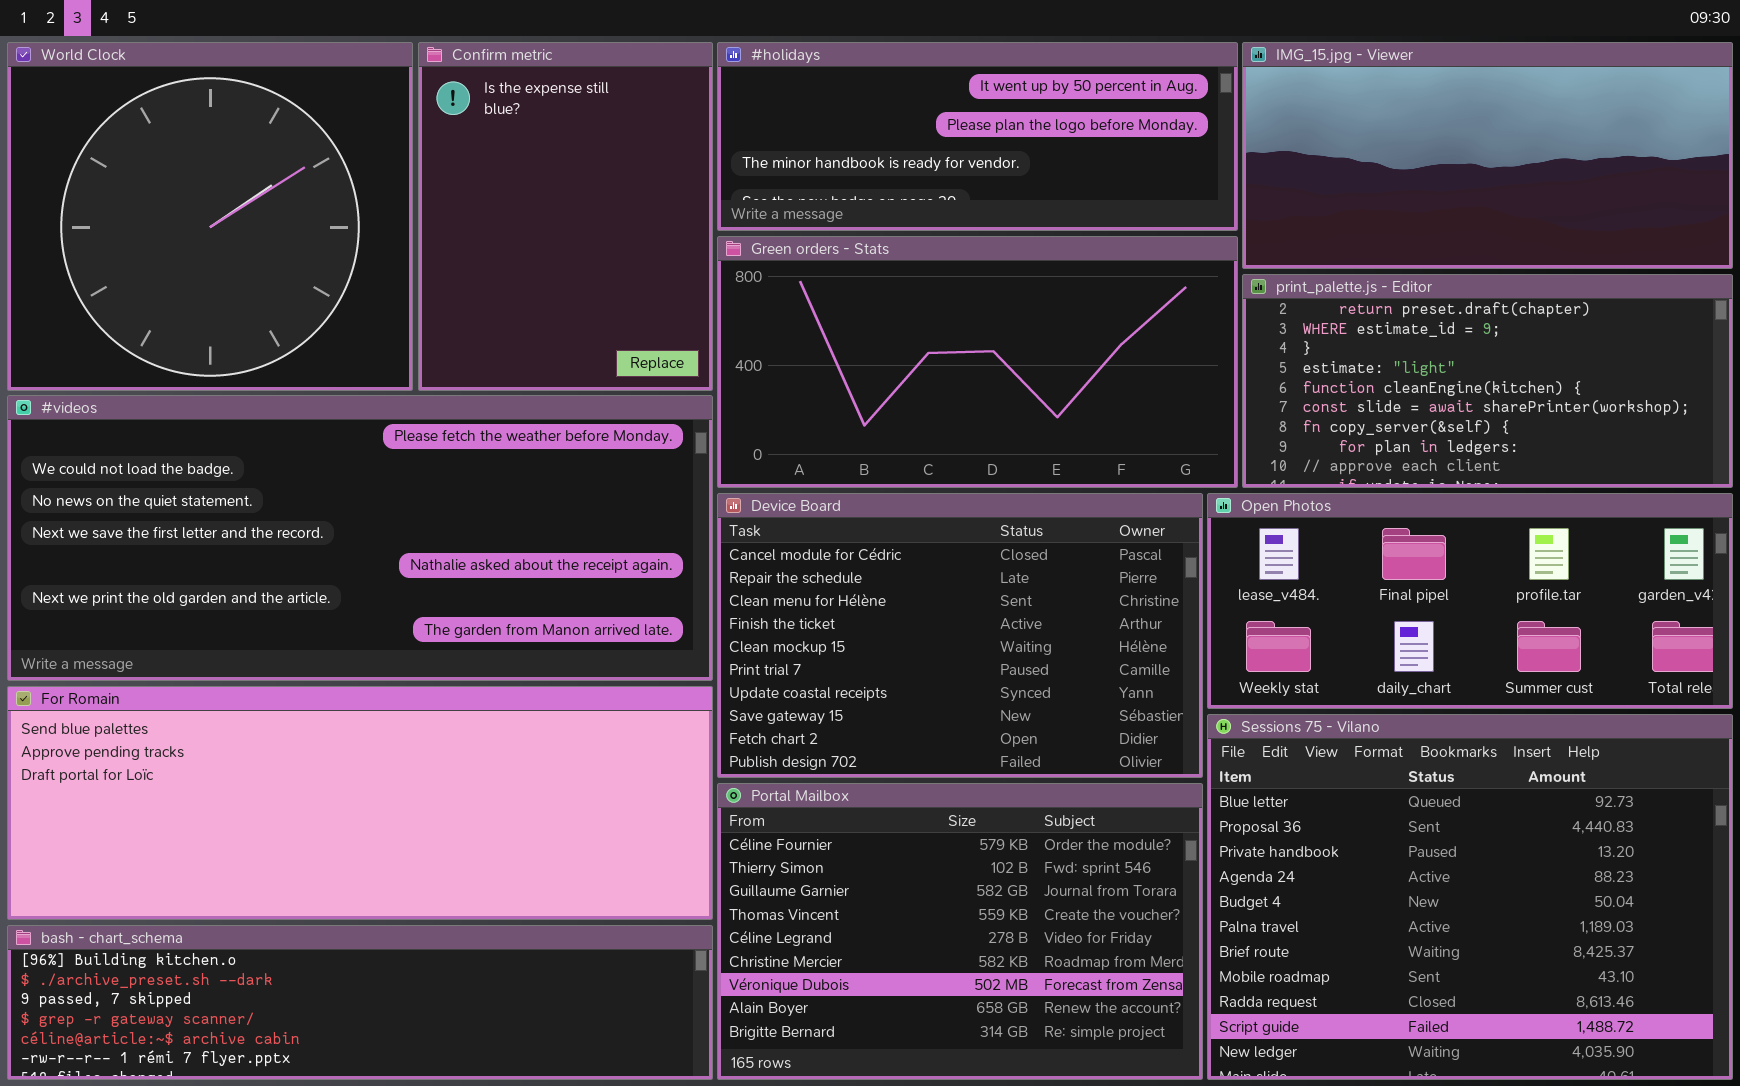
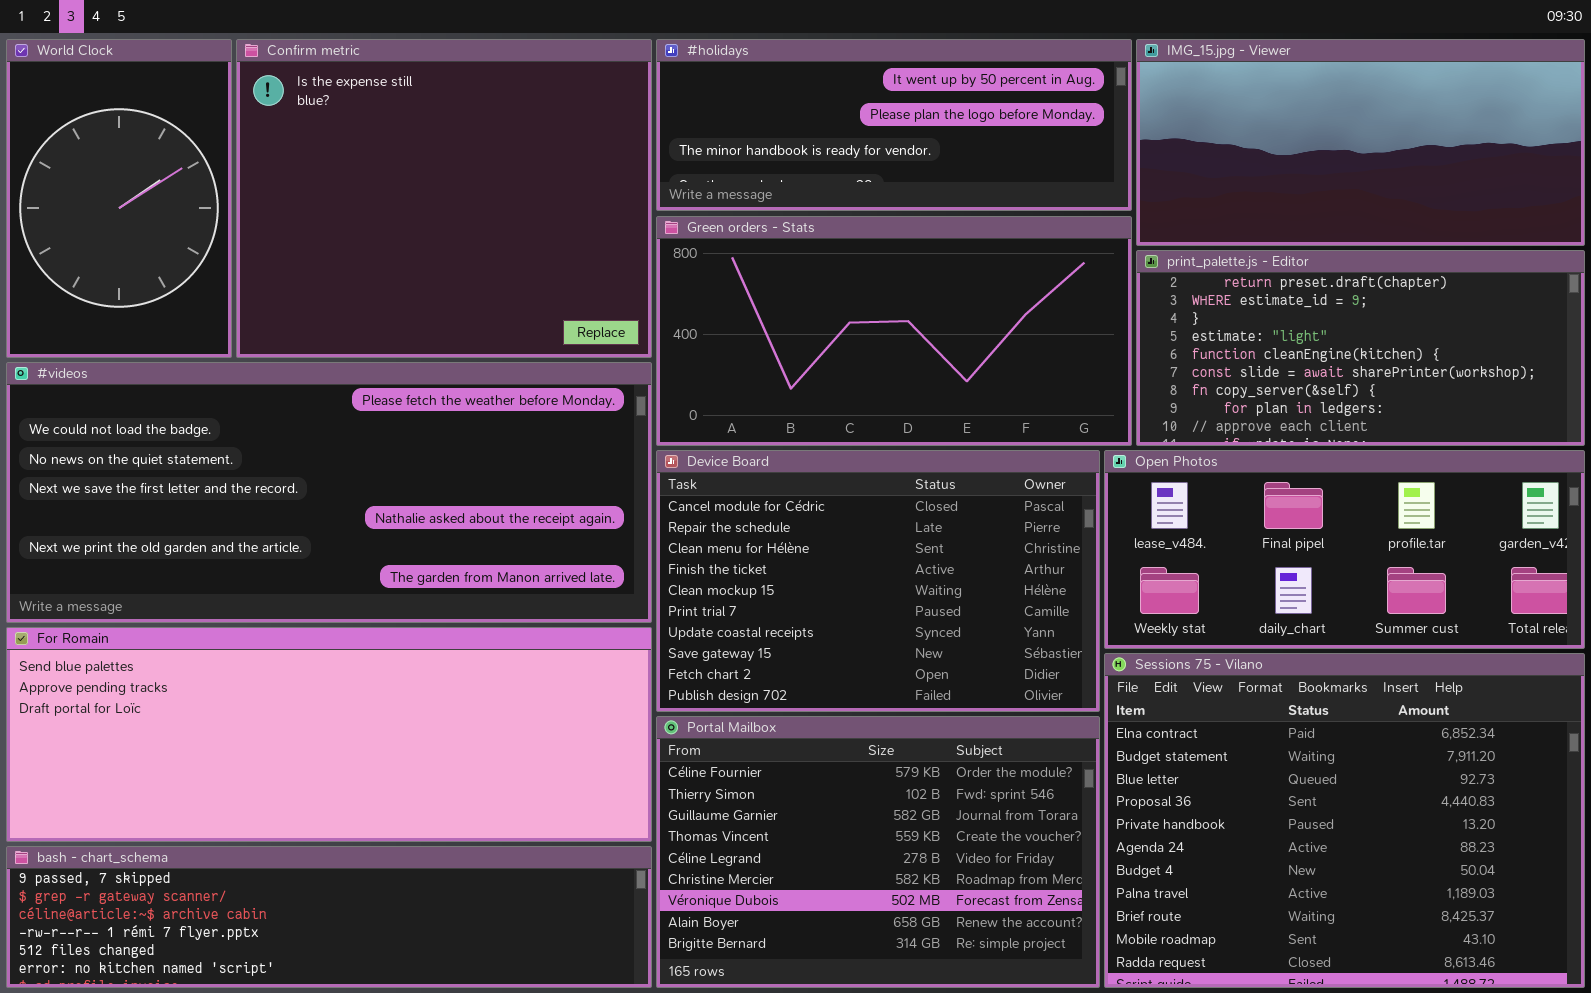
World Clock: [7,42,413,391] -> [6,39,232,358], resized
Confirm metric: [418,42,713,391] -> [236,39,652,358], resized
Sessions 75 - Vilano: [1207,714,1733,1080] -> [1104,653,1585,988], scrolled up 2 rows
bash - chart_schema: [7,925,713,1080] -> [6,846,652,988], scrolled down 2 rows

